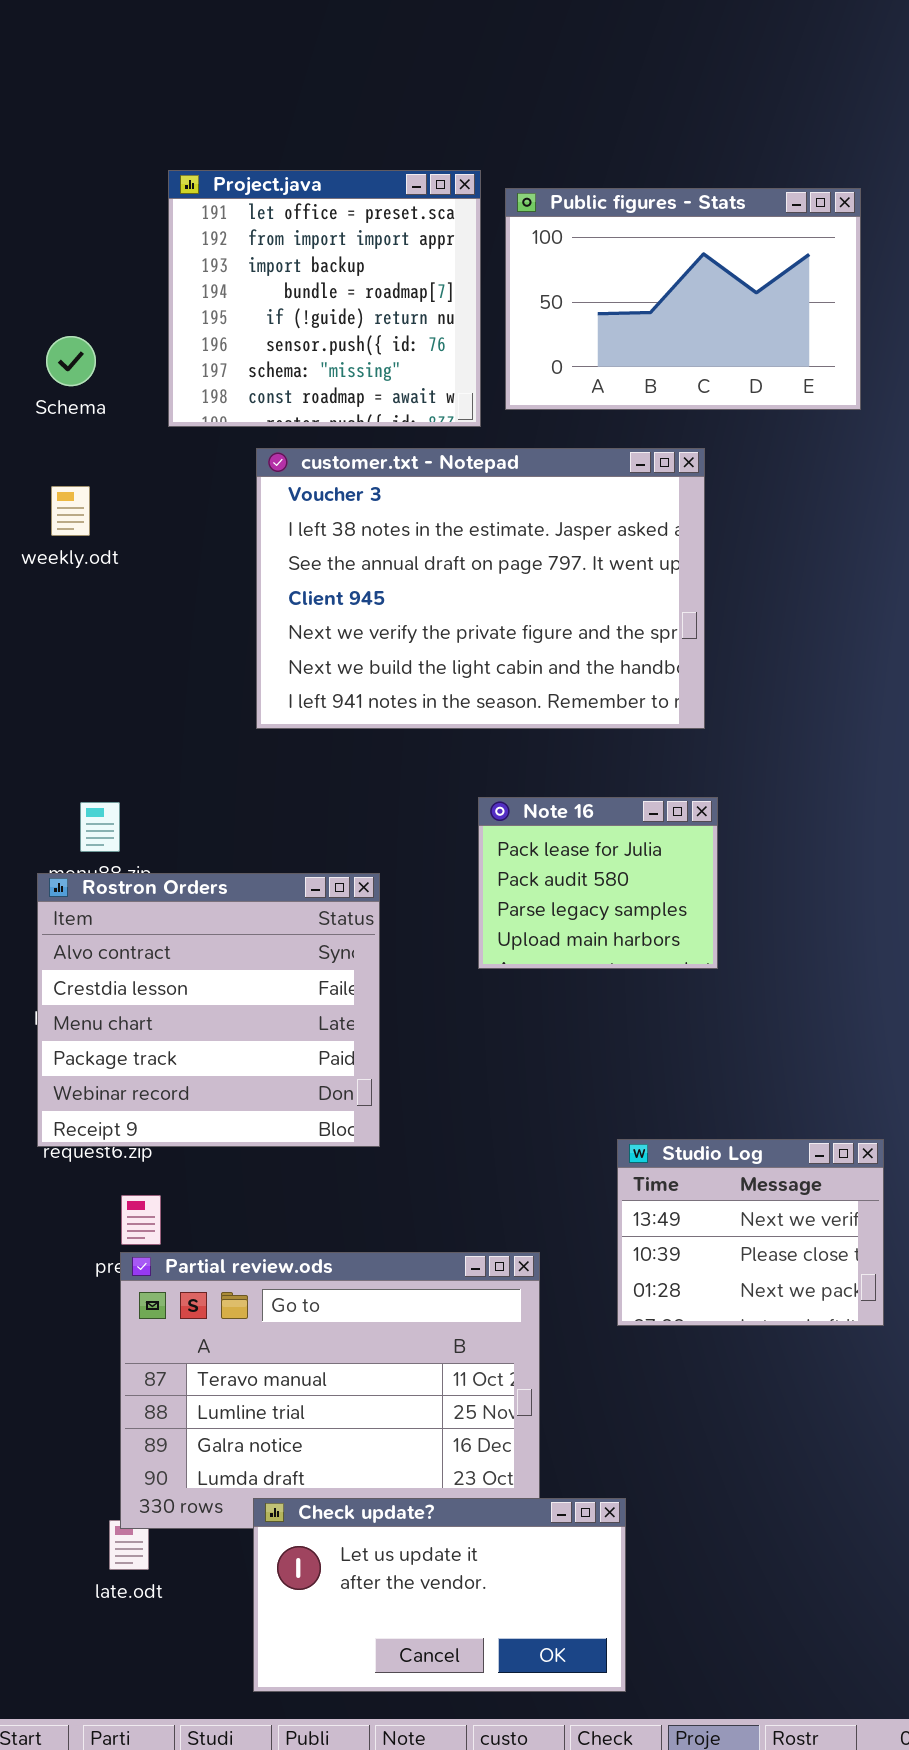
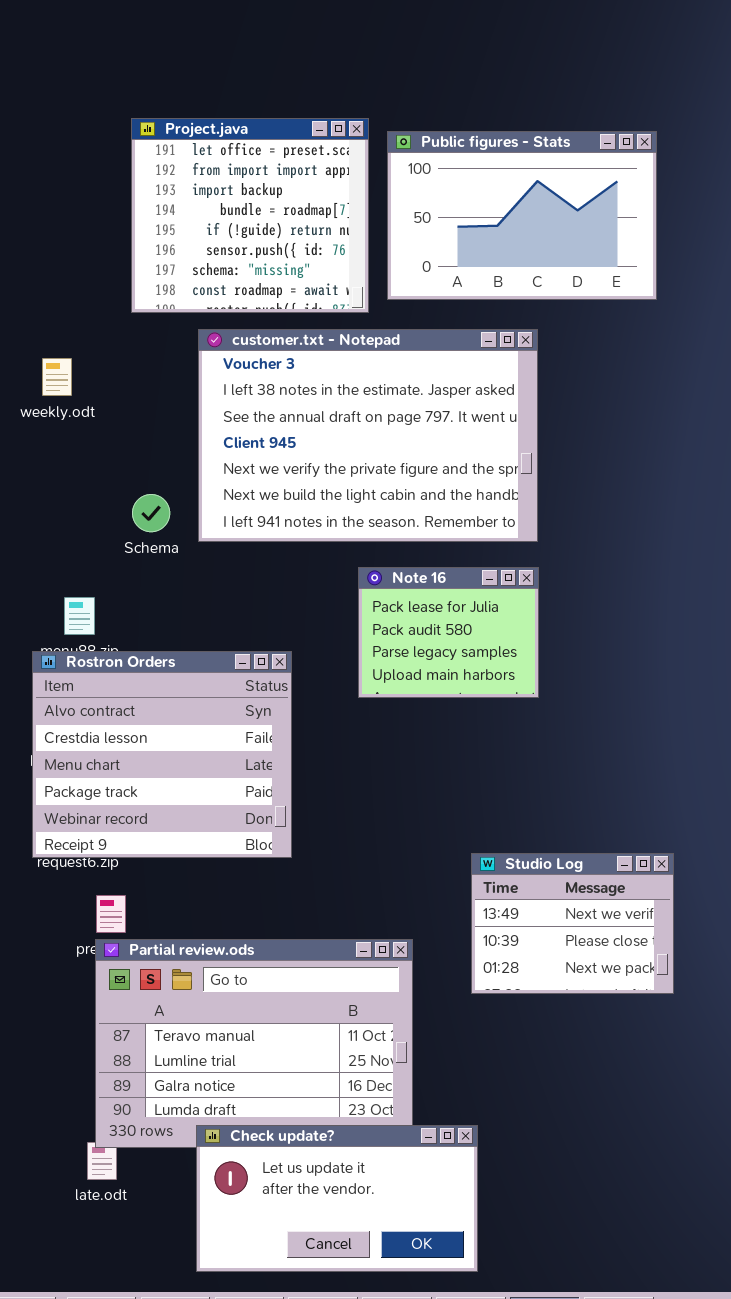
Schema: [46,336,96,386] -> [132,494,170,532], moved
Note 16: [478,797,718,969] -> [358,567,539,698], moved

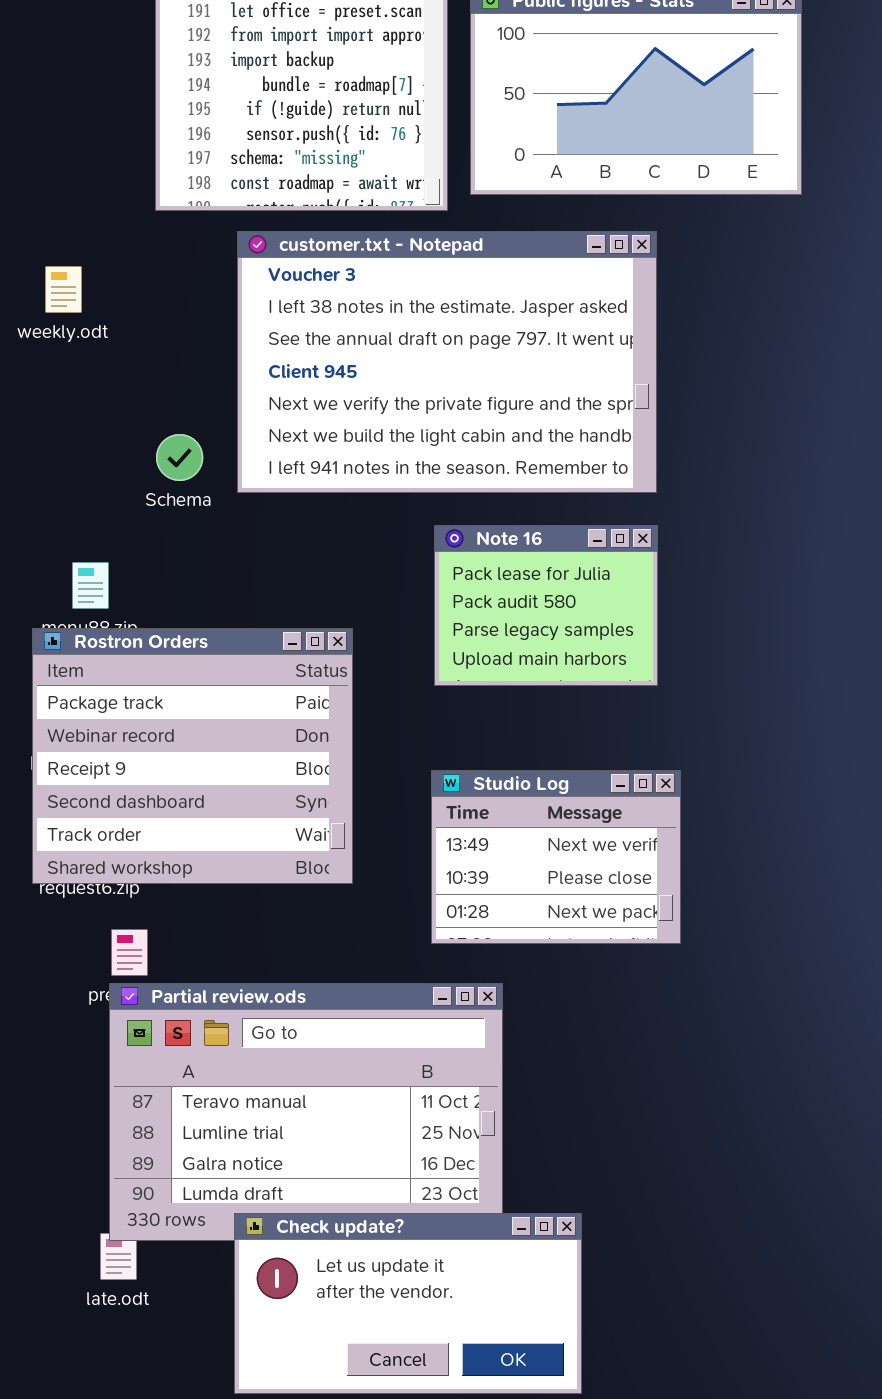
Rostron Orders: [32,651,292,858] -> [32,628,353,884], scrolled down 3 rows
Studio Log: [471,853,674,994] -> [431,770,681,944], moved

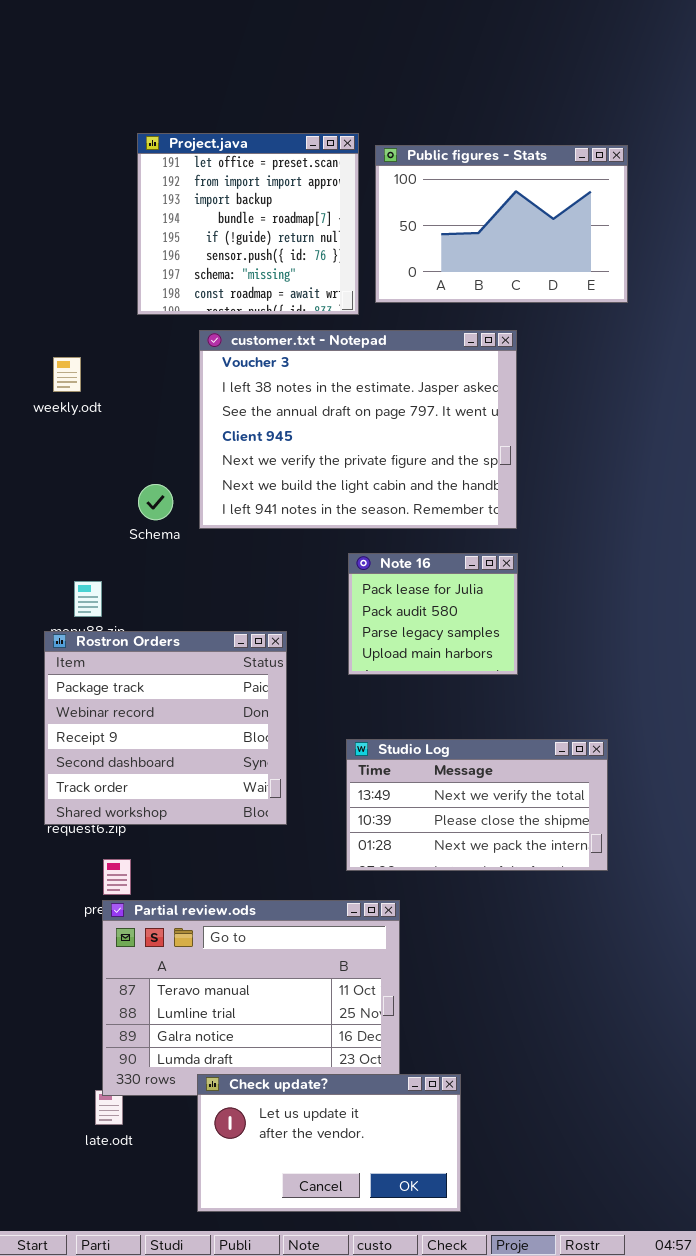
Studio Log: [431,770,681,944] -> [346,739,608,871], resized

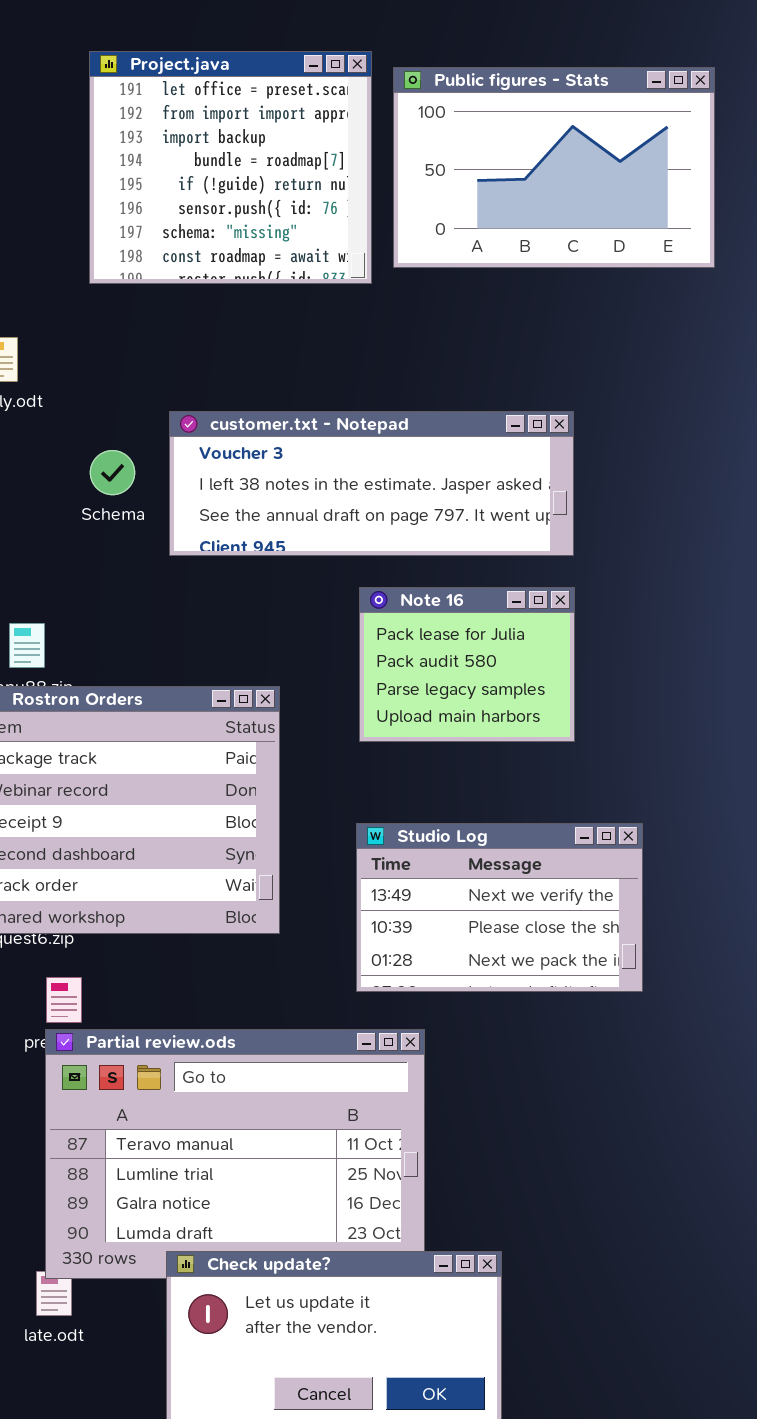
customer.txt - Notepad: [199,330,517,529] -> [169,411,574,556], resized
Schema: [138,484,173,520] -> [90,450,135,495], moved
Studio Log: [346,739,608,871] -> [356,823,643,992], resized

